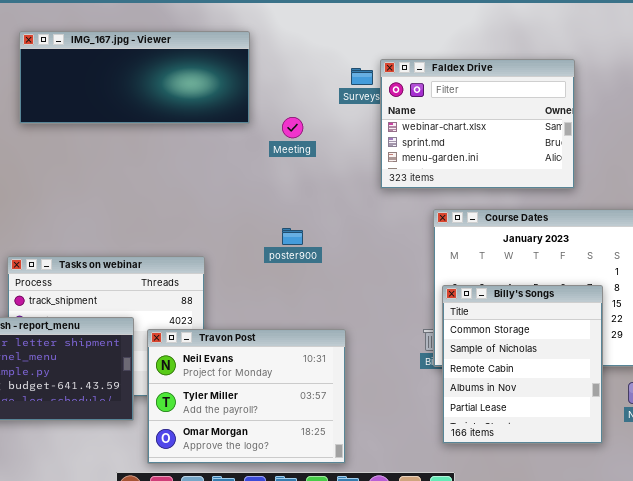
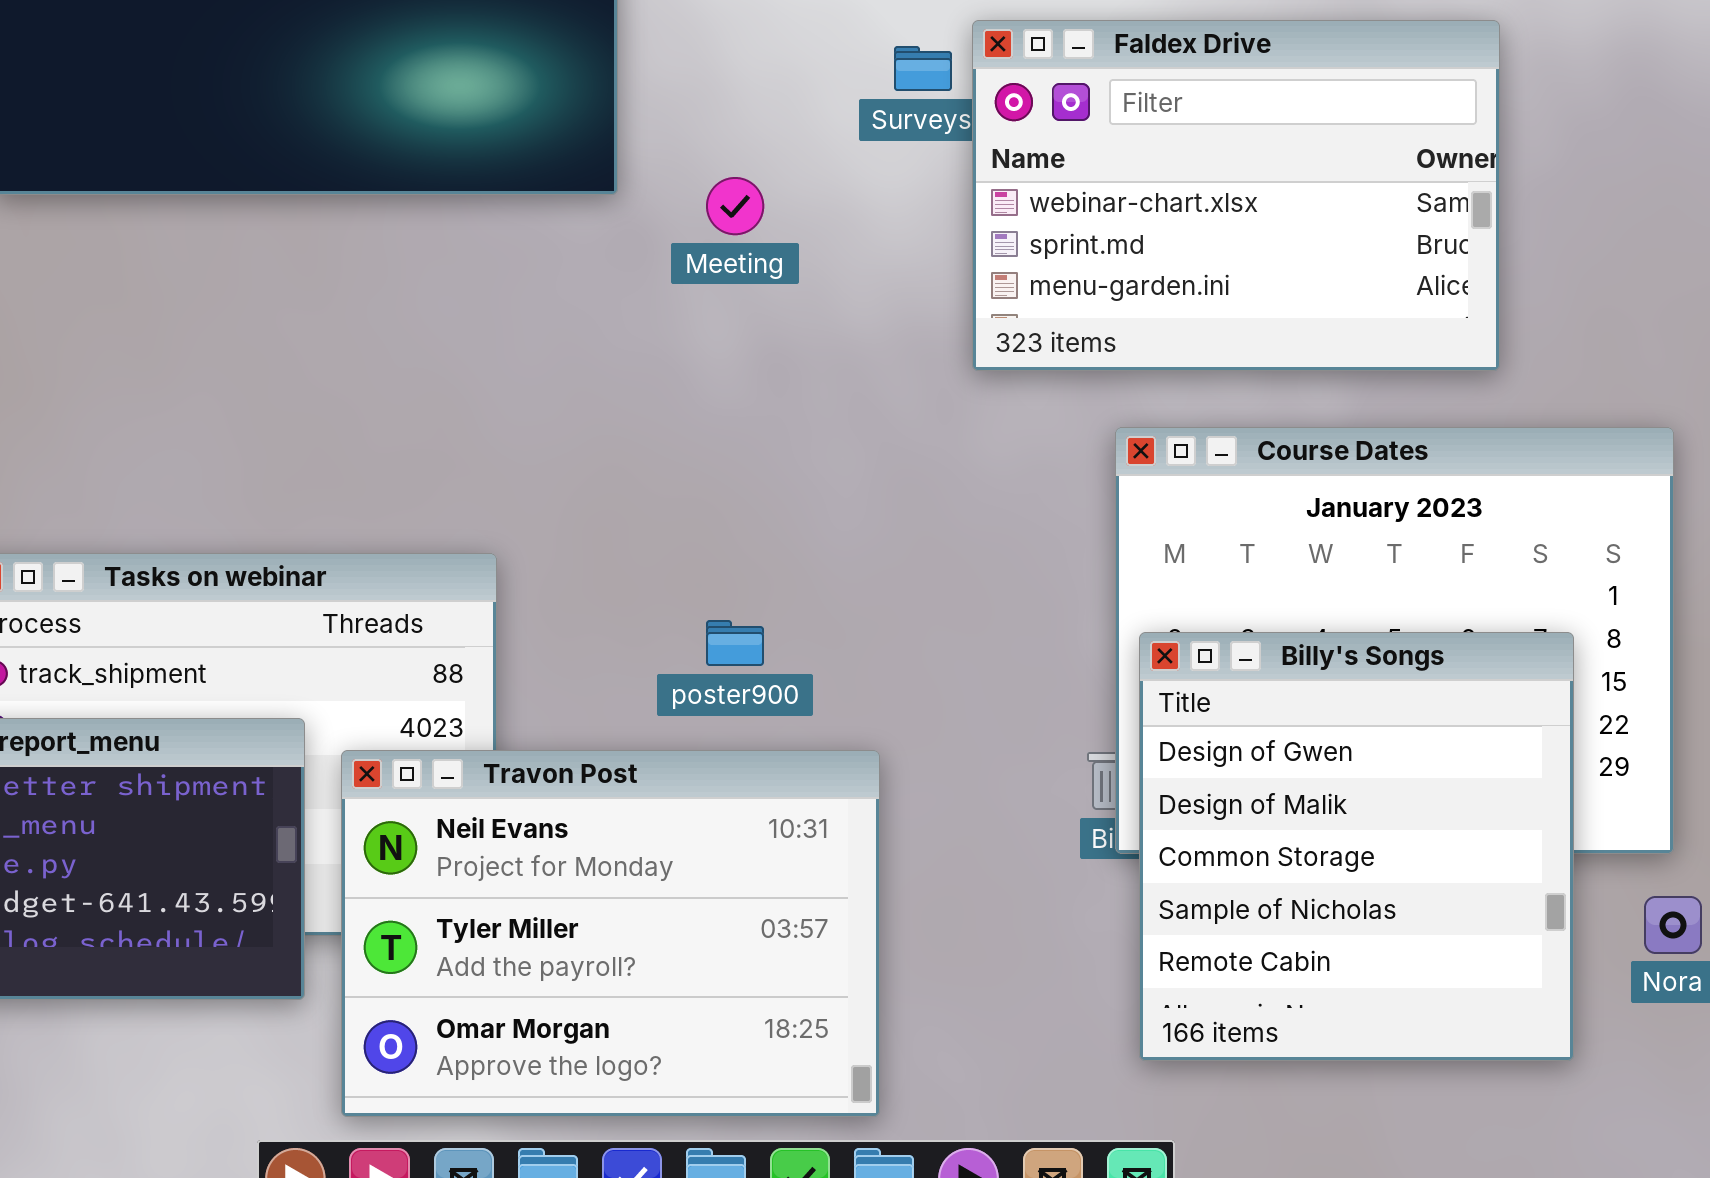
poster900: [282,228,303,245] -> [706,620,764,666], moved
Billy's Songs: [442,285,603,444] -> [1139,632,1574,1061], scrolled up 2 rows

